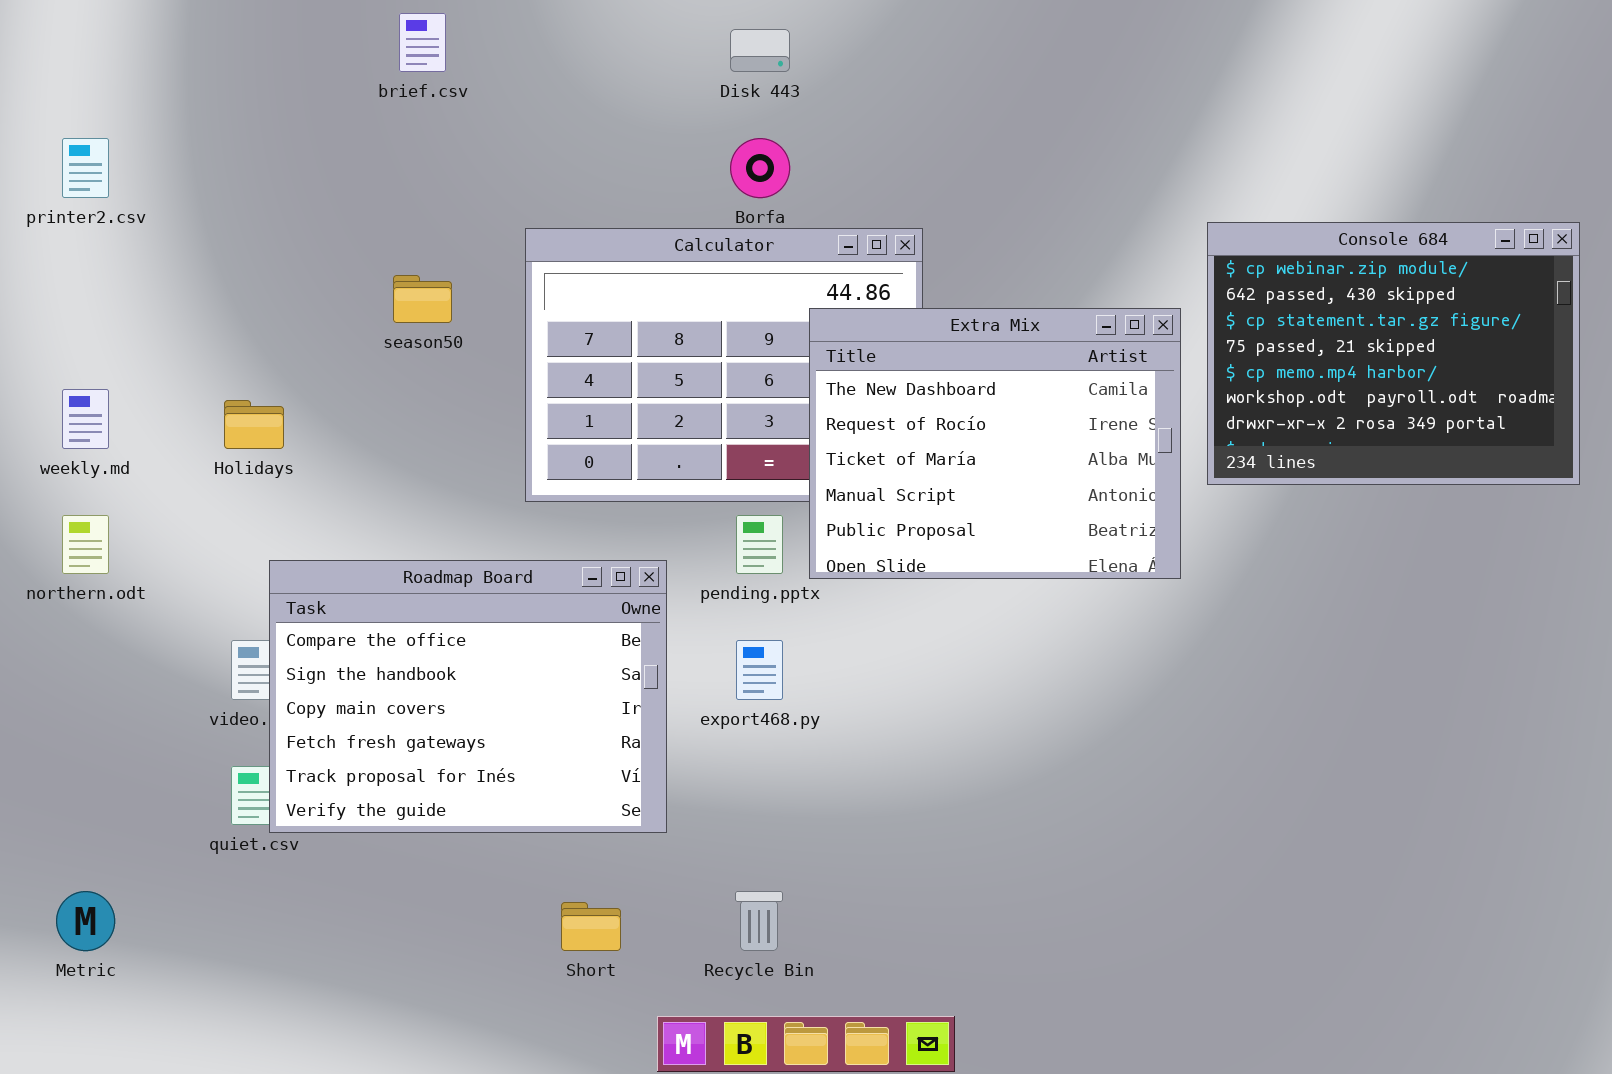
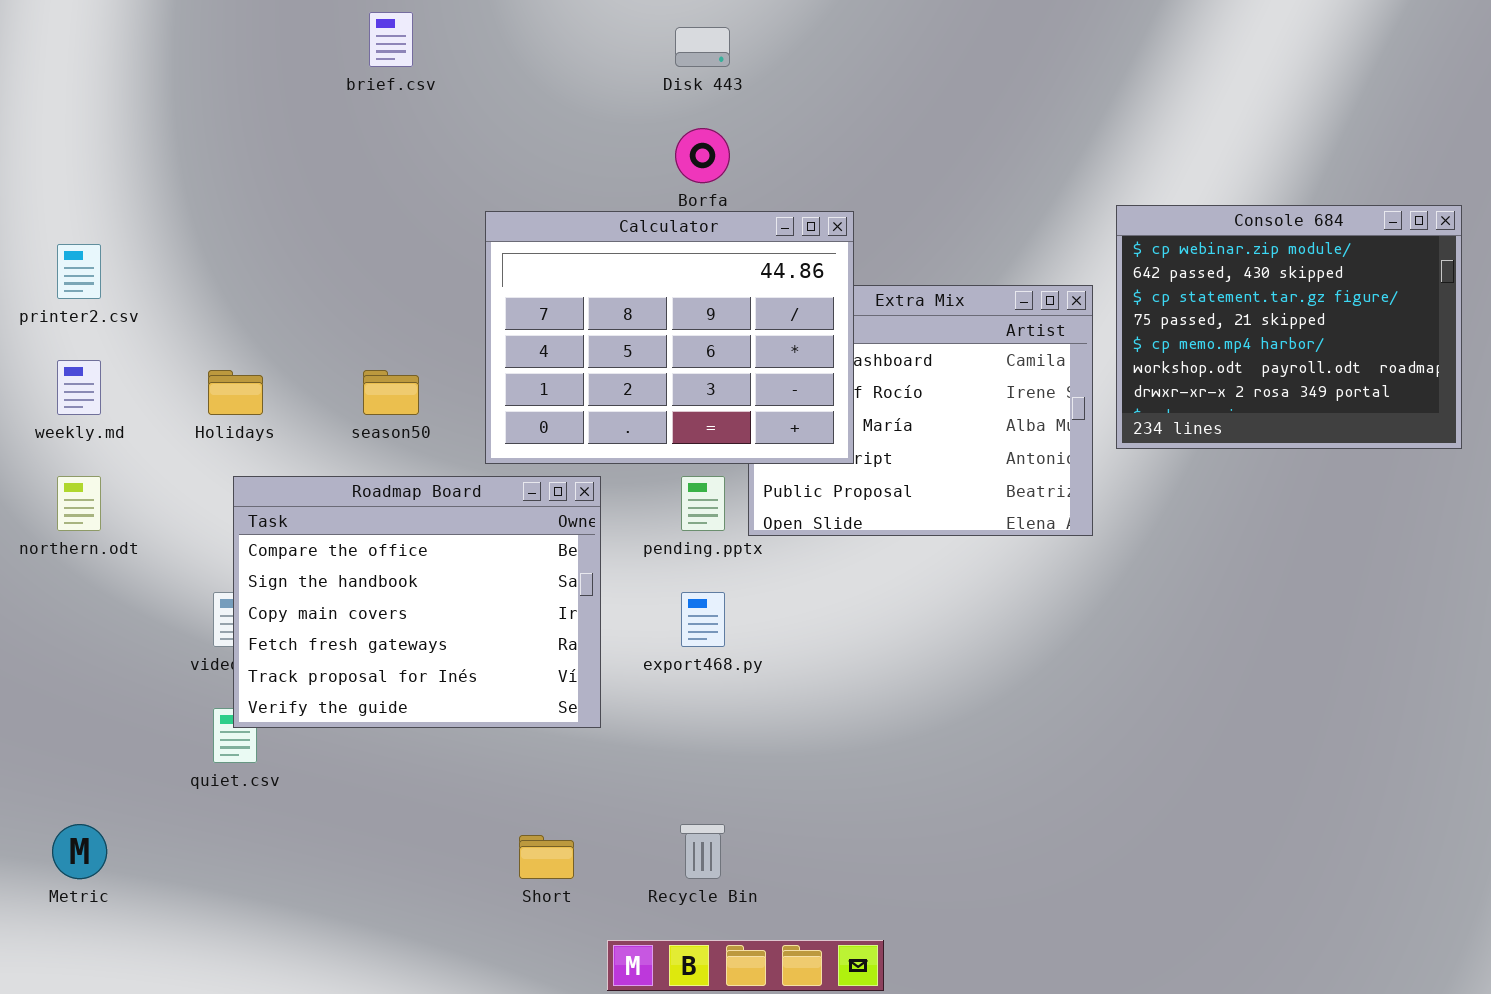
printer2.csv: [62,138,109,198] -> [57,244,101,299], moved
Calculator: [525,228,923,502] -> [485,211,854,464], raised
season50: [393,275,452,323] -> [363,370,419,415], moved
Roadmap Board: [269,560,667,833] -> [233,476,601,728], moved

